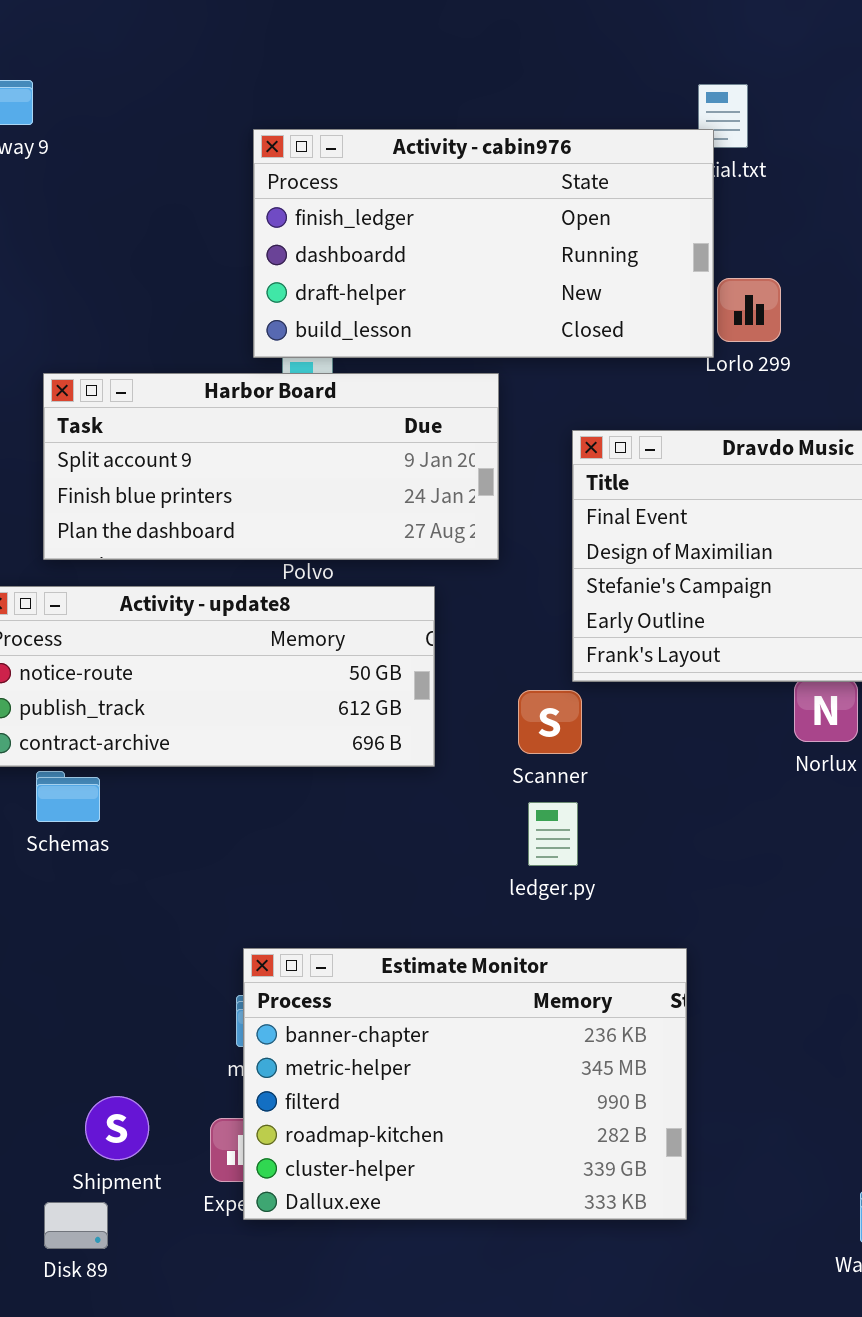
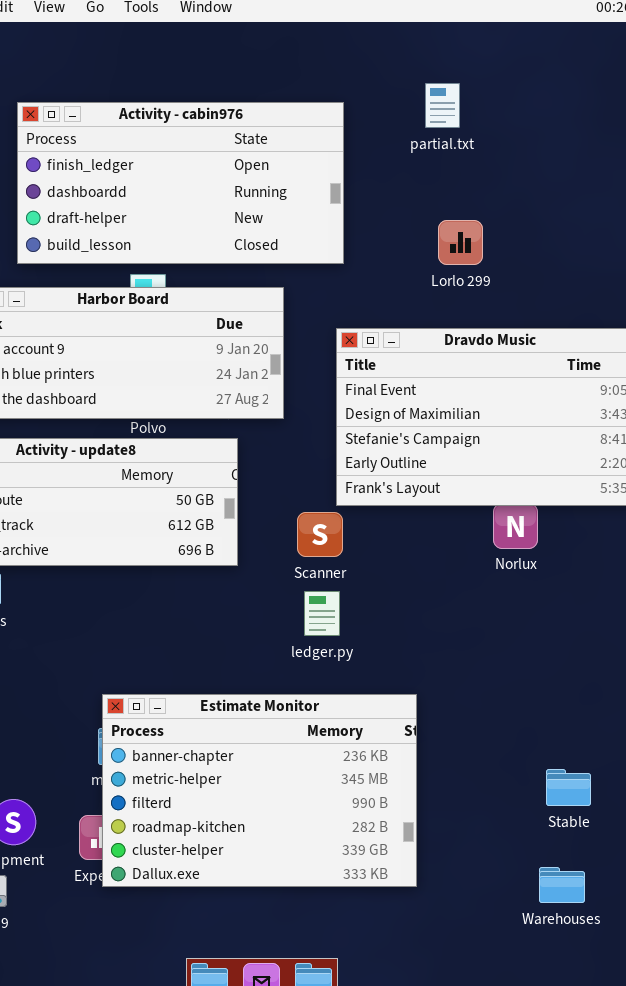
Activity - cabin976: [253,129,714,358] -> [17,102,344,264], moved

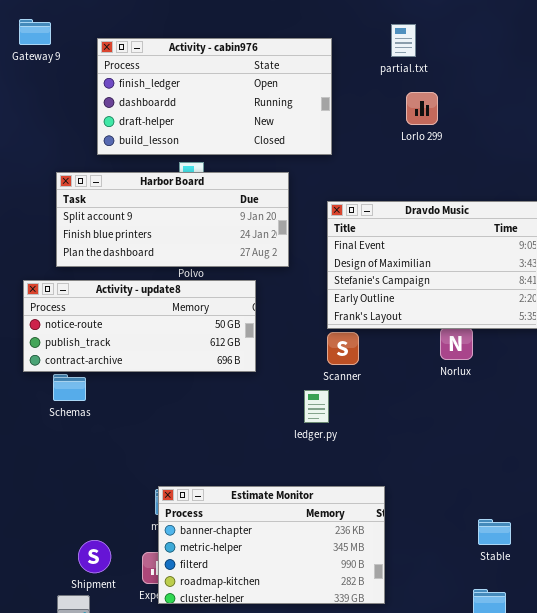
Lorlo 299: [438,220,483,265] -> [406,92,438,125], moved
Scanner: [297,512,343,557] -> [327,332,359,365], moved
Estimate Monitor: [102,694,417,887] -> [158,486,385,604], resized

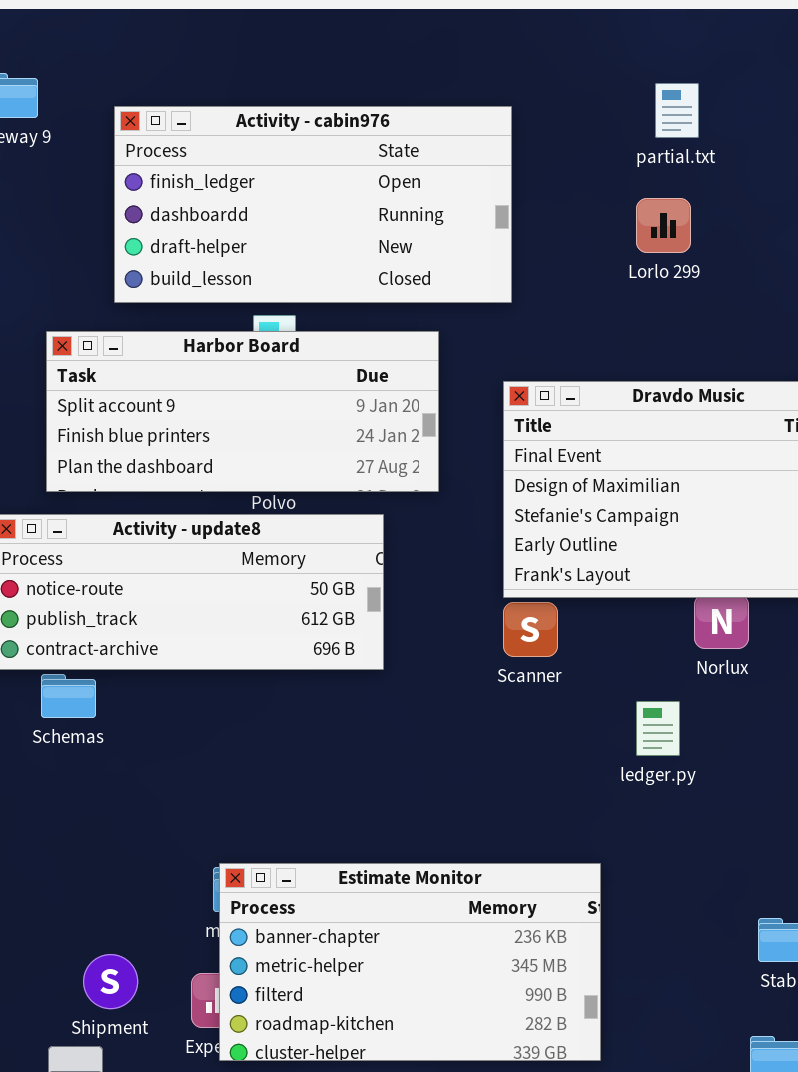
partial.txt: [391,24,416,57] -> [655,83,699,138], moved
ledger.py: [304,390,329,423] -> [636,701,680,756], moved

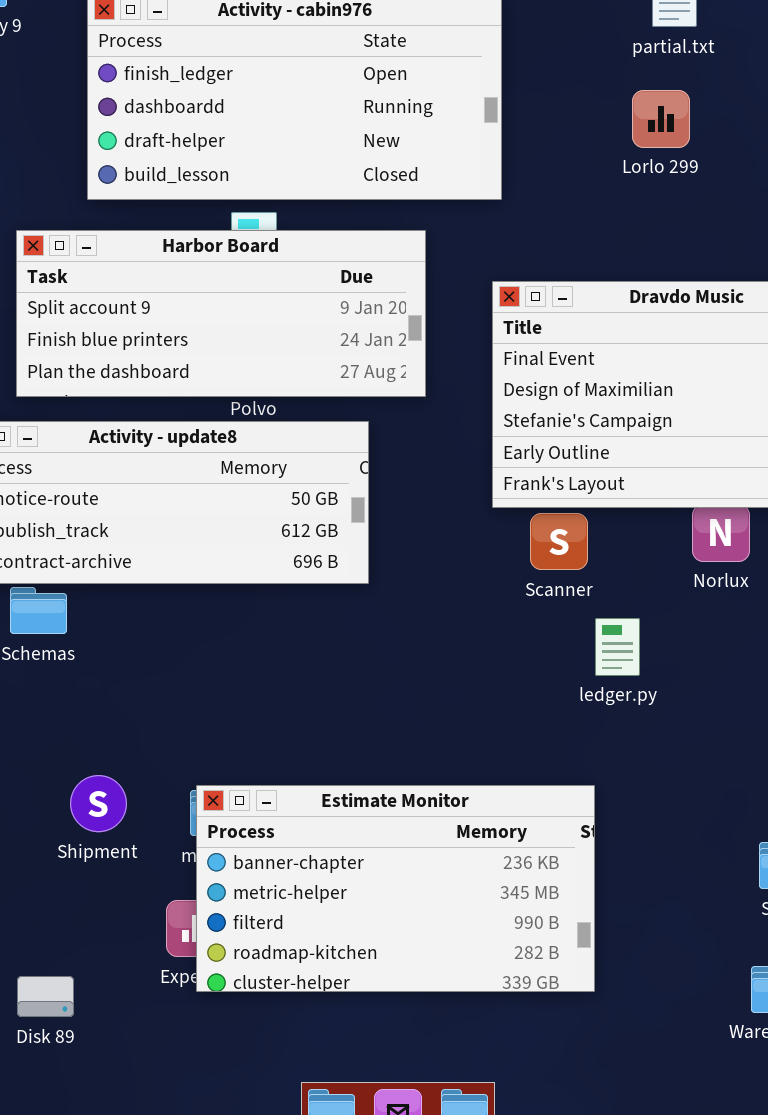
Scanner: [503,602,558,657] -> [530,513,588,570], moved
ledger.py: [636,701,680,756] -> [595,618,640,676], moved
Shipment: [83,954,138,1009] -> [70,775,127,832], moved

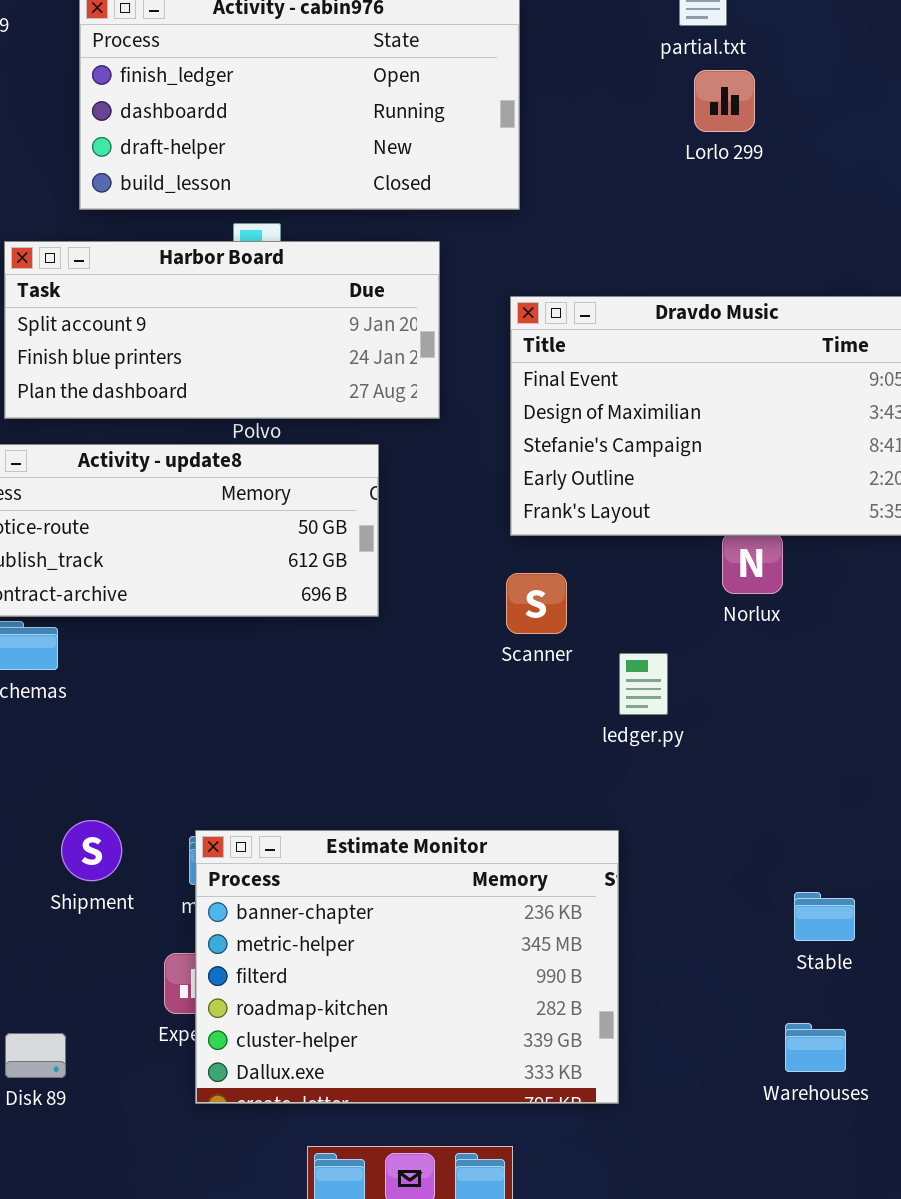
Lorlo 299: [632,90,690,148] -> [694,70,755,132], moved
Scanner: [530,513,588,570] -> [506,573,567,634], moved
Estimate Monitor: [196,785,595,992] -> [195,830,619,1104], resized

